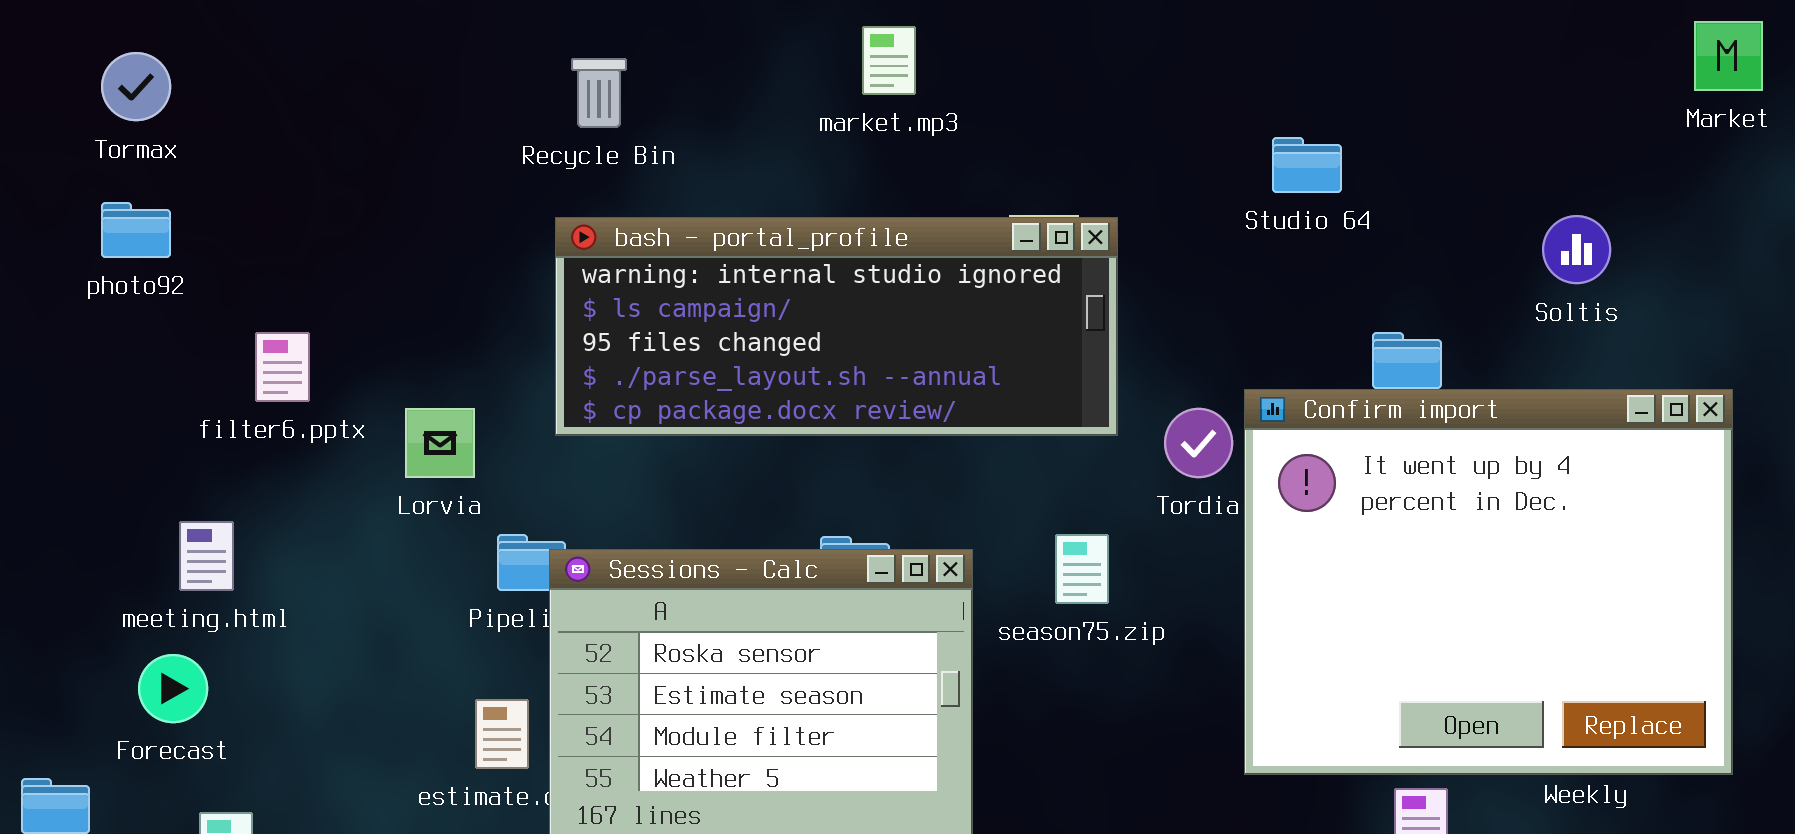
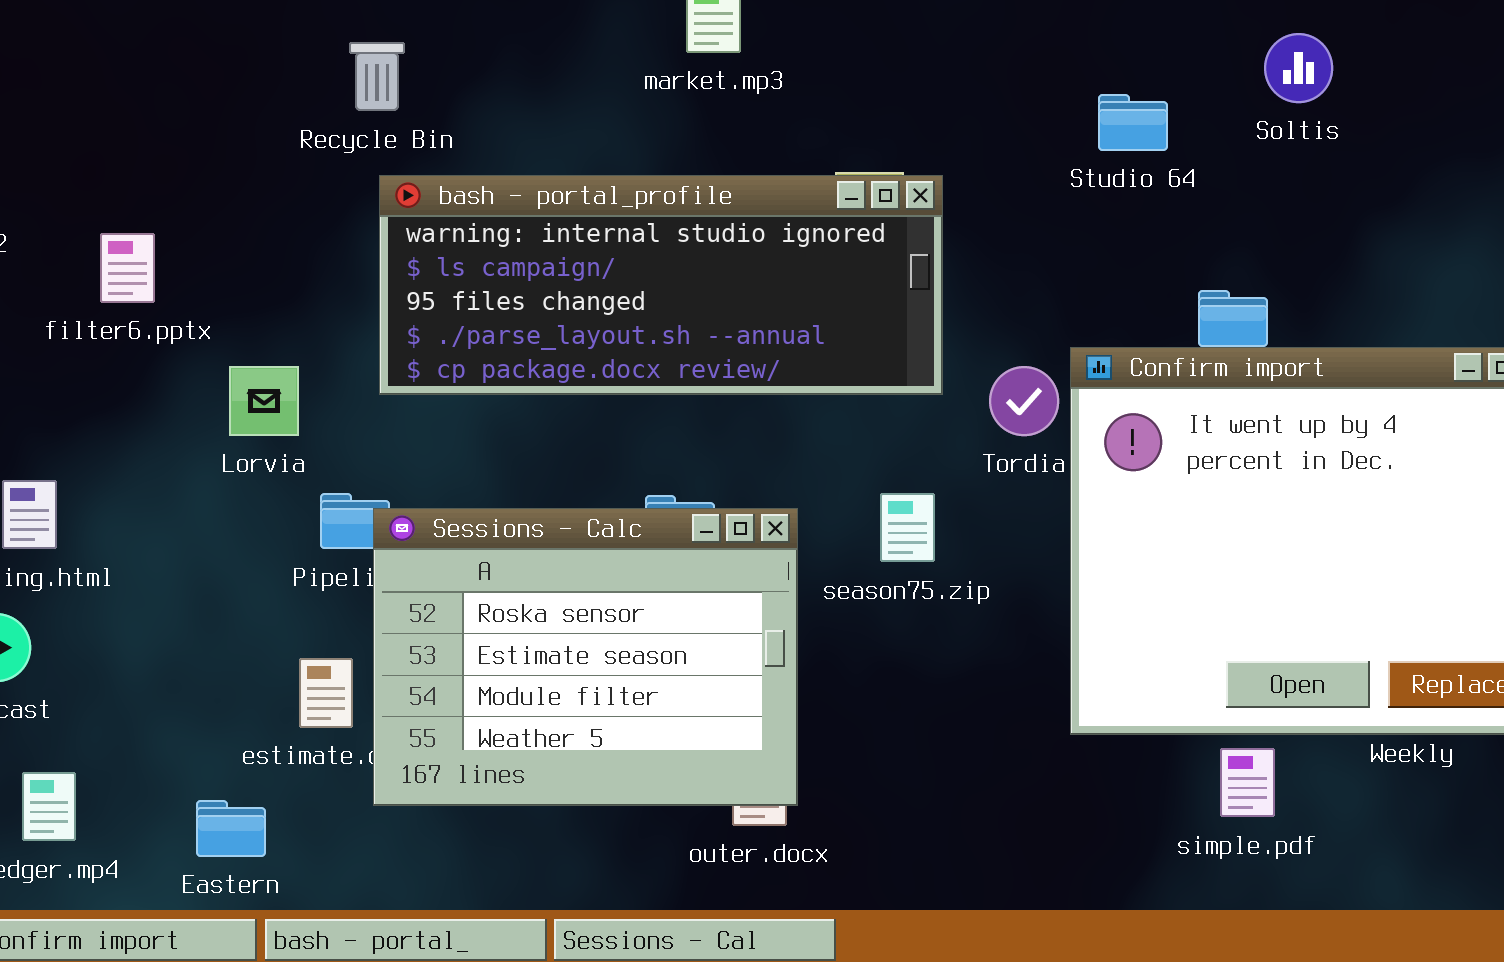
Recycle Bin: [571,58,627,128] -> [349,42,405,111], moved
Soltis: [1542,215,1611,284] -> [1264,33,1333,103], moved
filter6.pptx: [255,332,310,402] -> [100,233,155,303], moved

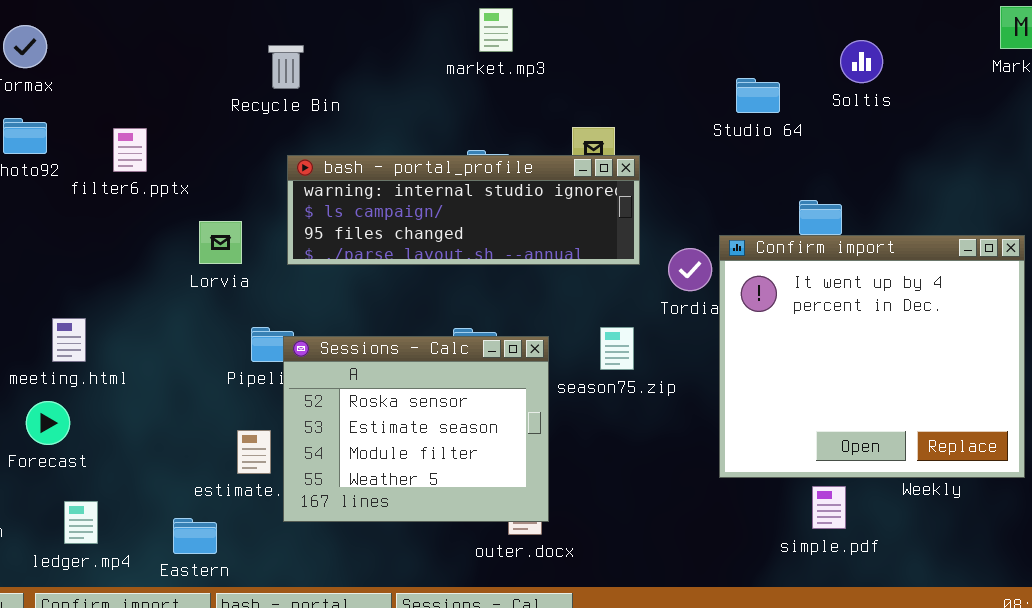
bash - portal_profile: [379,175,943,395] -> [287,155,640,265], resized
filter6.pptx: [100,233,155,303] -> [113,128,147,172], moved
Lorvia: [229,366,299,436] -> [199,221,242,264], moved

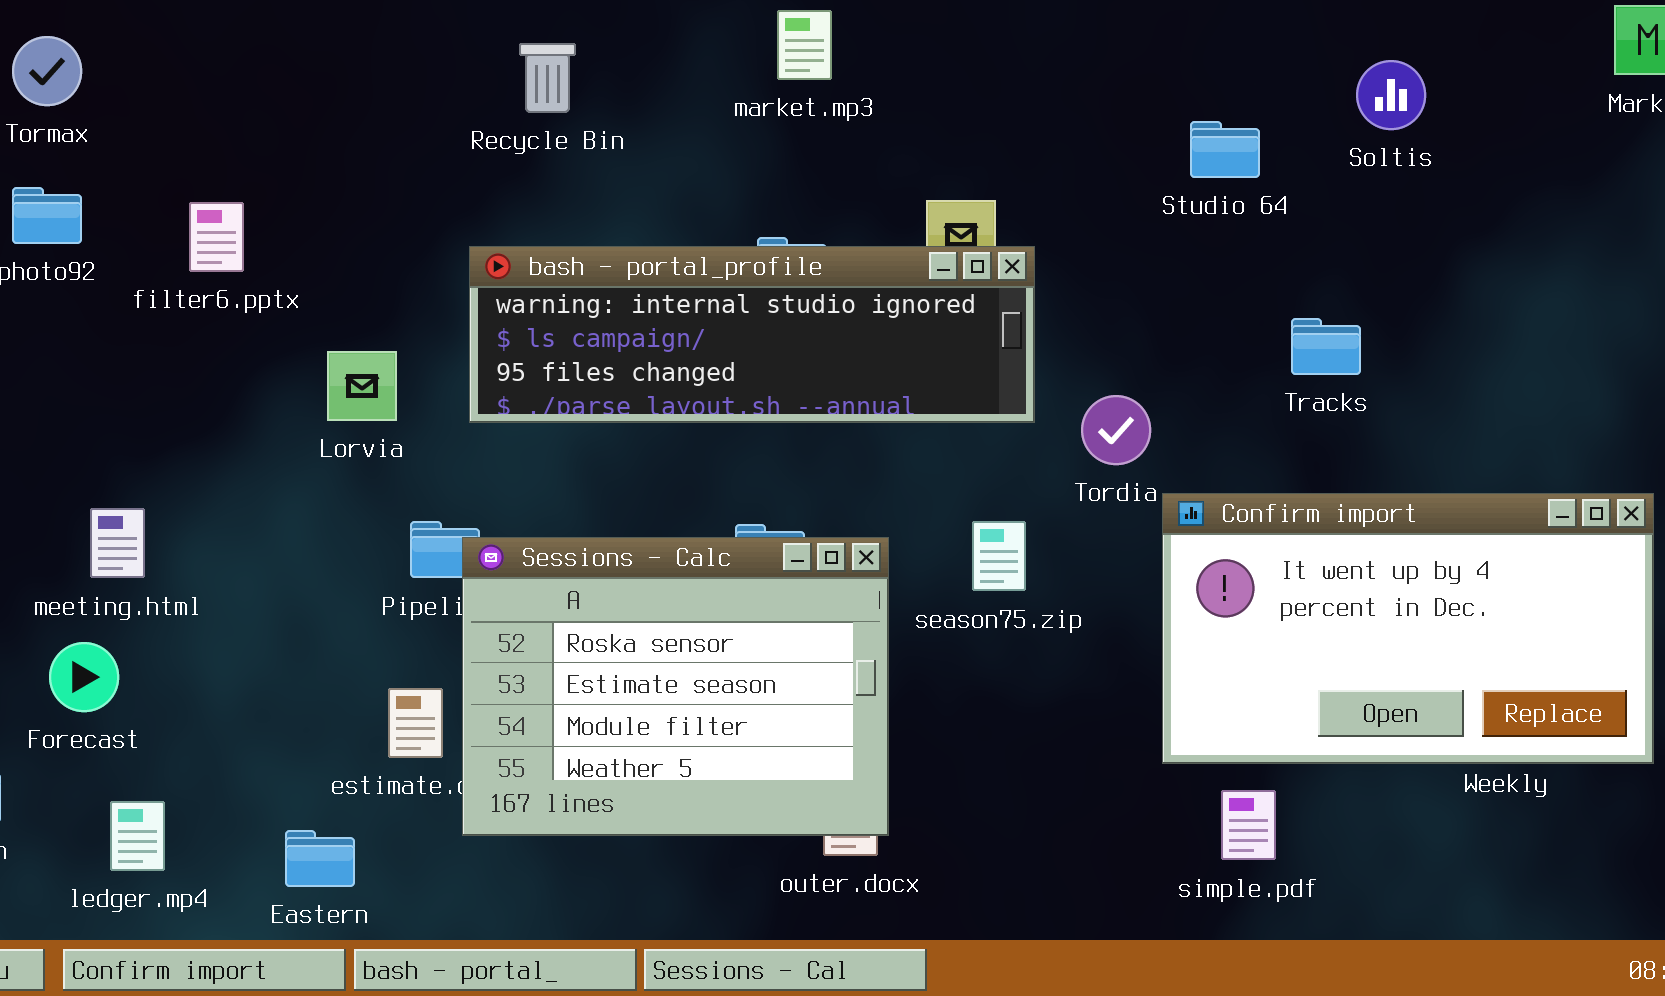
Recycle Bin: [268,45,304,89] -> [519,43,576,113], moved
Confirm import: [719,235,1025,478] -> [1162,493,1654,764], resized
simple.pdf: [812,486,846,529] -> [1221,790,1276,860], moved

